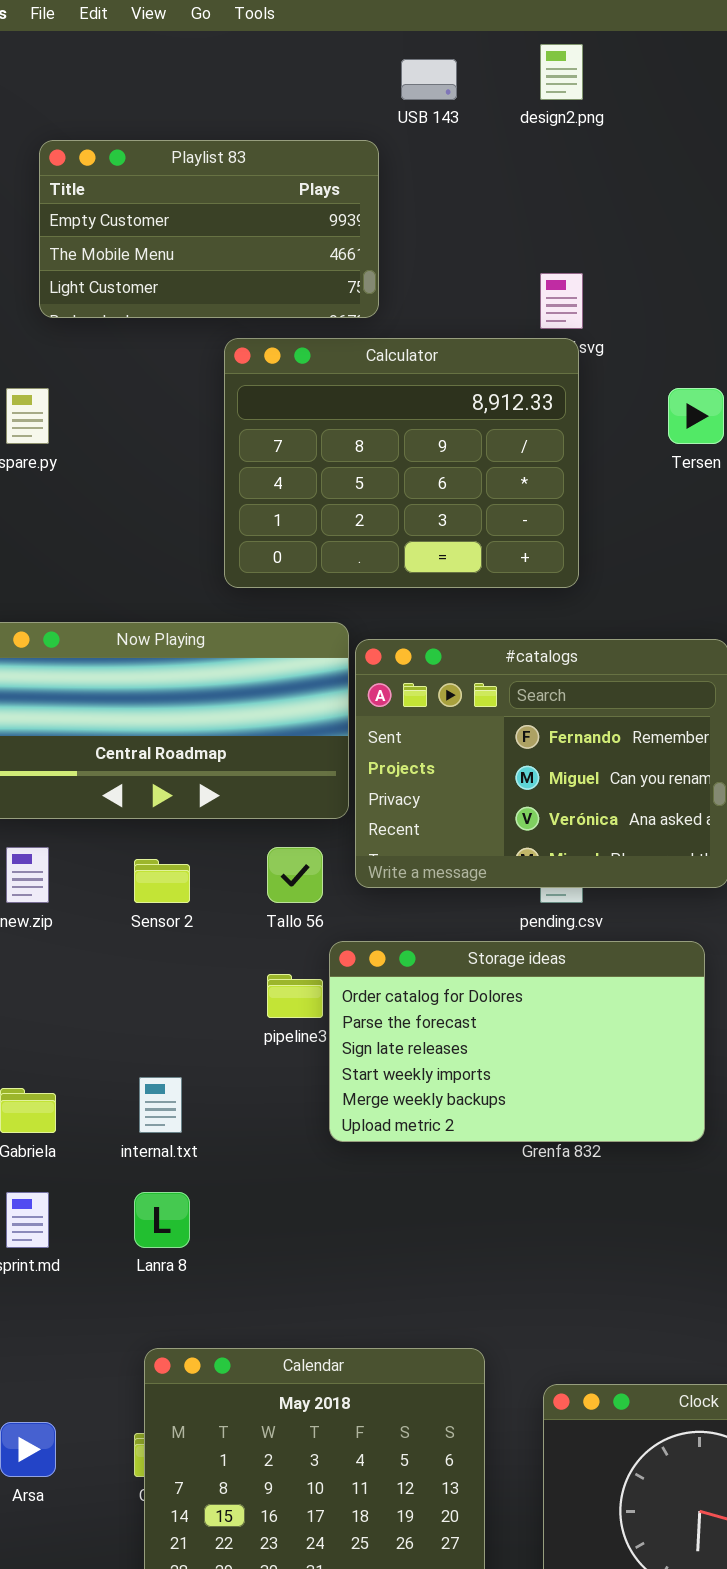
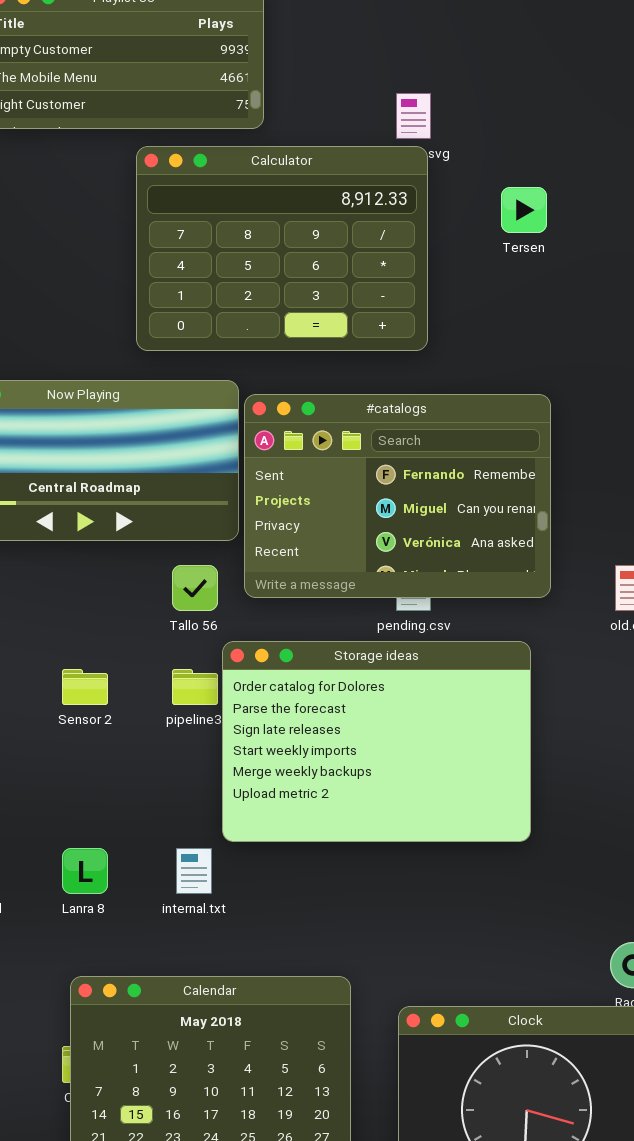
Sensor 2: [134,859,190,903] -> [62,669,108,705], moved
Storage ideas: [329,941,705,1142] -> [222,641,531,842], resized
internal.txt: [139,1077,182,1133] -> [176,848,212,894], moved

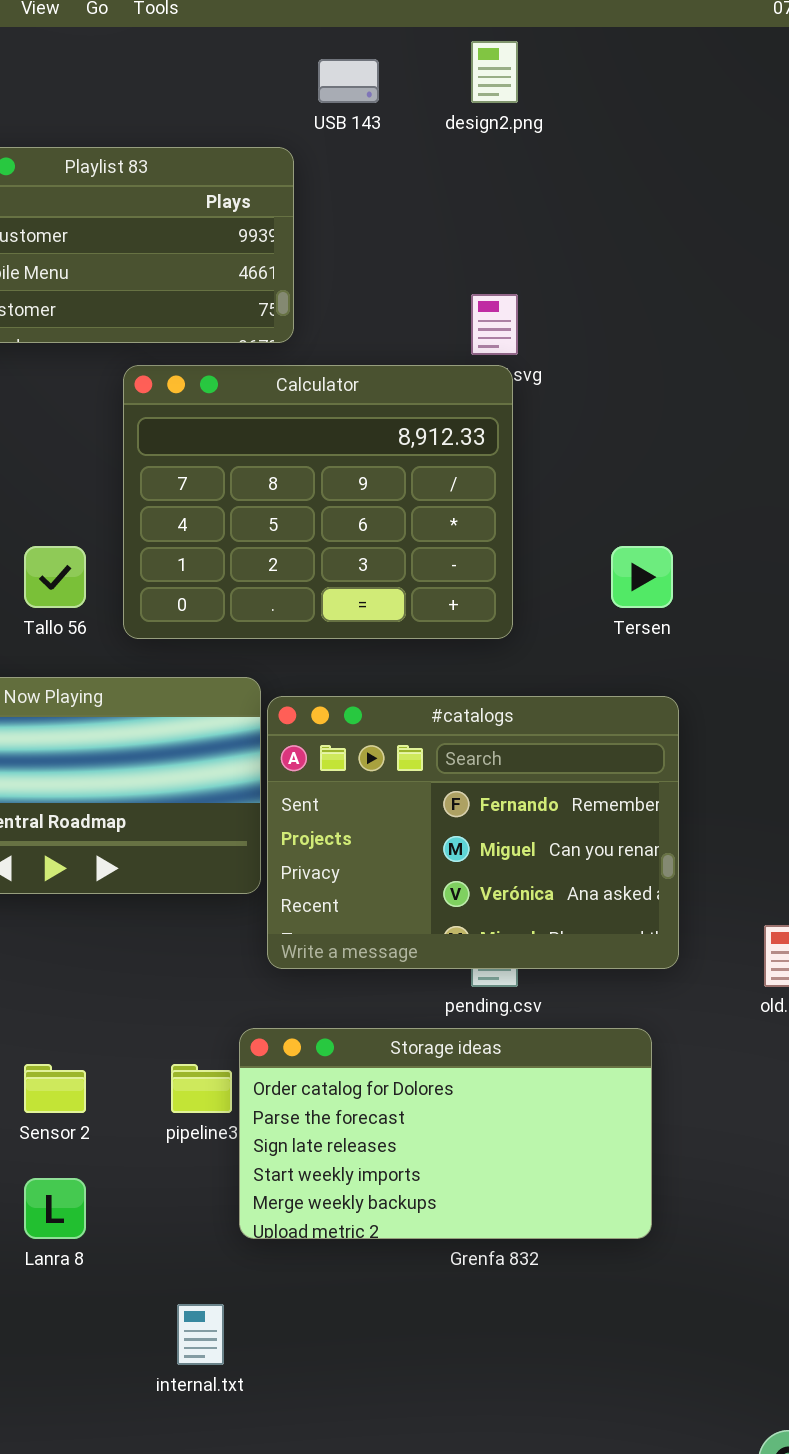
Tersen: [501,187,547,233] -> [611,546,673,608], moved
Tallo 56: [172,565,218,611] -> [24,546,86,608], moved
Storage ideas: [222,641,531,842] -> [239,1028,652,1239], resized
Lanra 8: [62,848,108,894] -> [24,1178,86,1239], moved

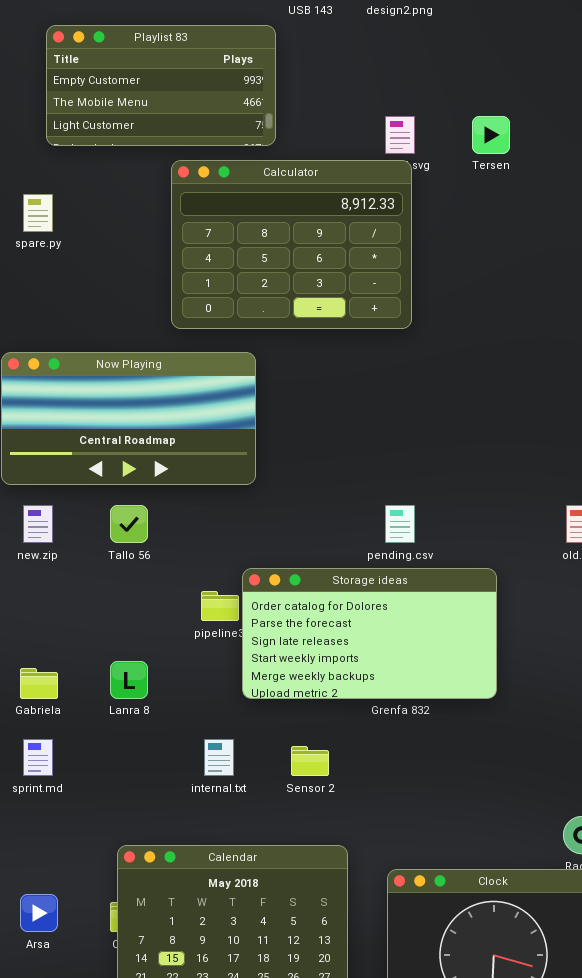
Tallo 56: [24,546,86,608] -> [110,505,148,543], moved
Tersen: [611,546,673,608] -> [472,116,510,154], moved
#catalogs: [267,696,679,969] -> none, closed
Sensor 2: [24,1064,86,1113] -> [291,746,329,776], moved

